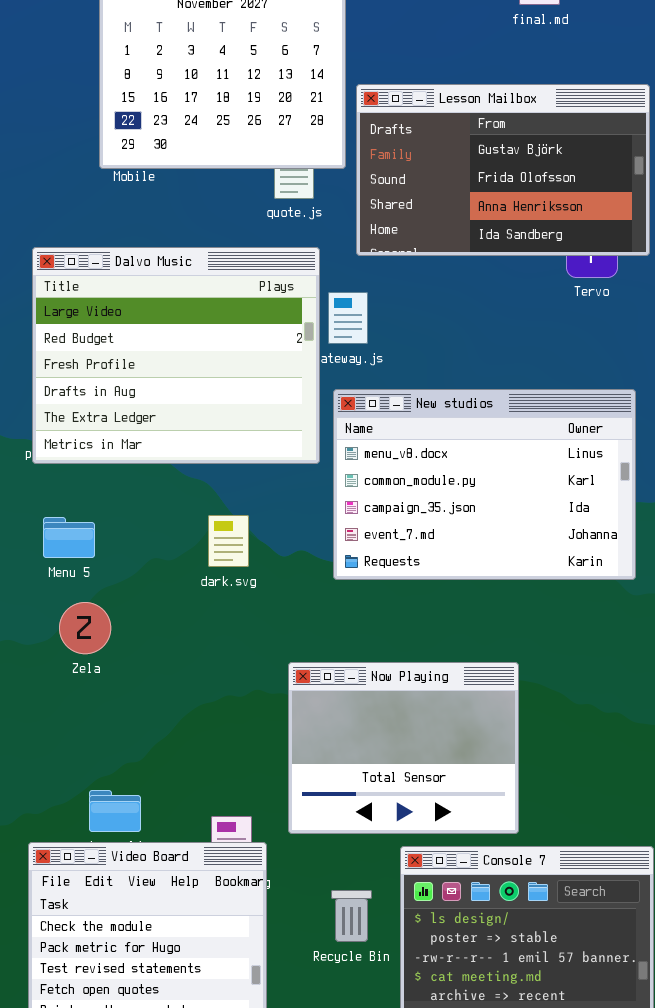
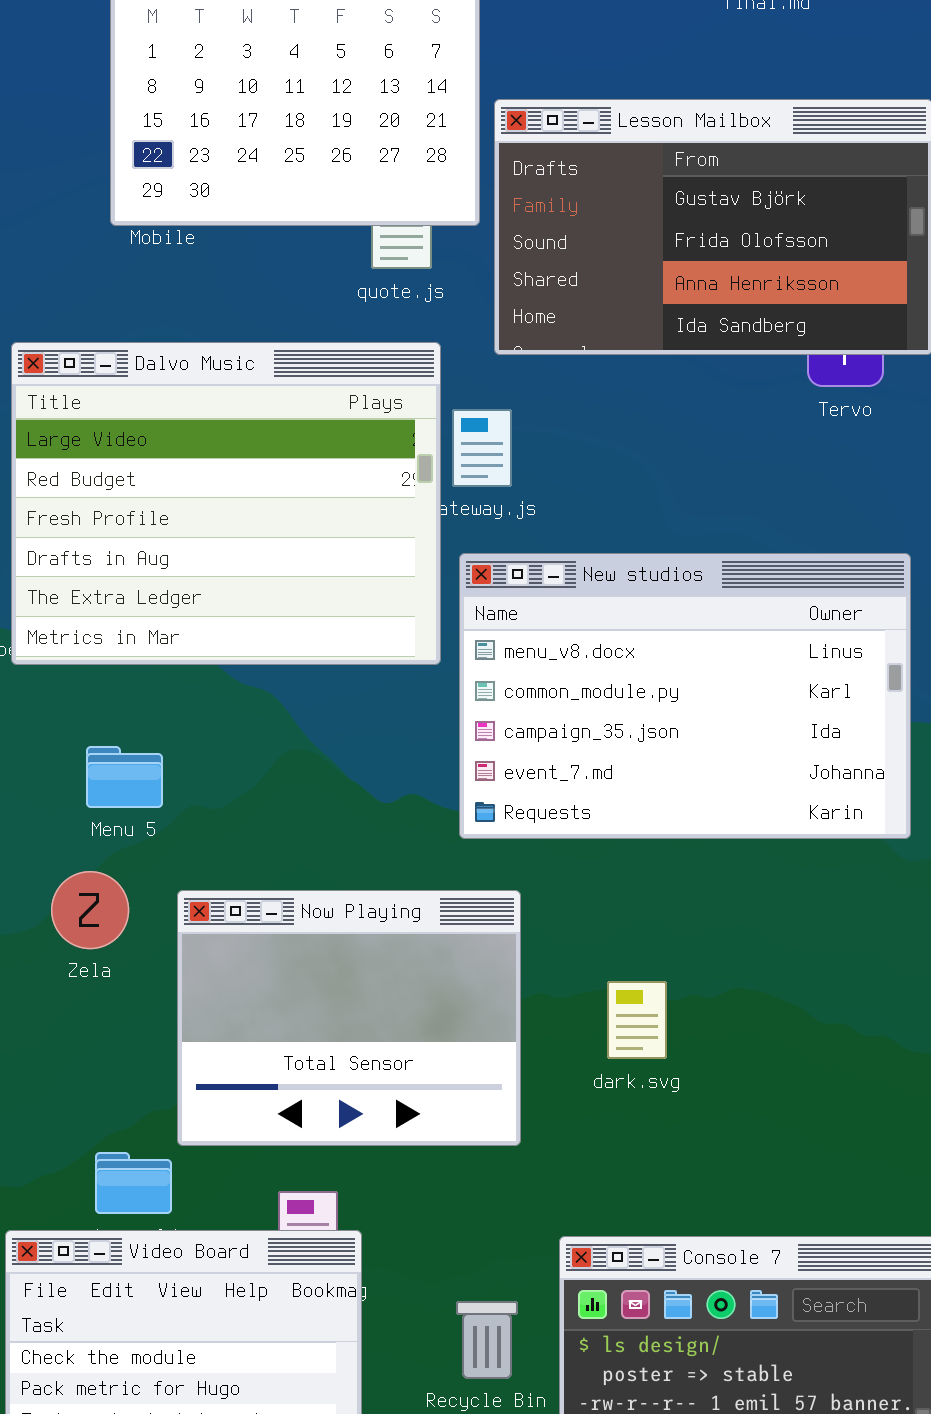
dark.svg: [208,515,249,567] -> [607,981,667,1059], moved
Menu 5: [43,517,95,558] -> [86,746,163,808], moved
Now Playing: [288,662,519,834] -> [177,890,521,1146], moved

